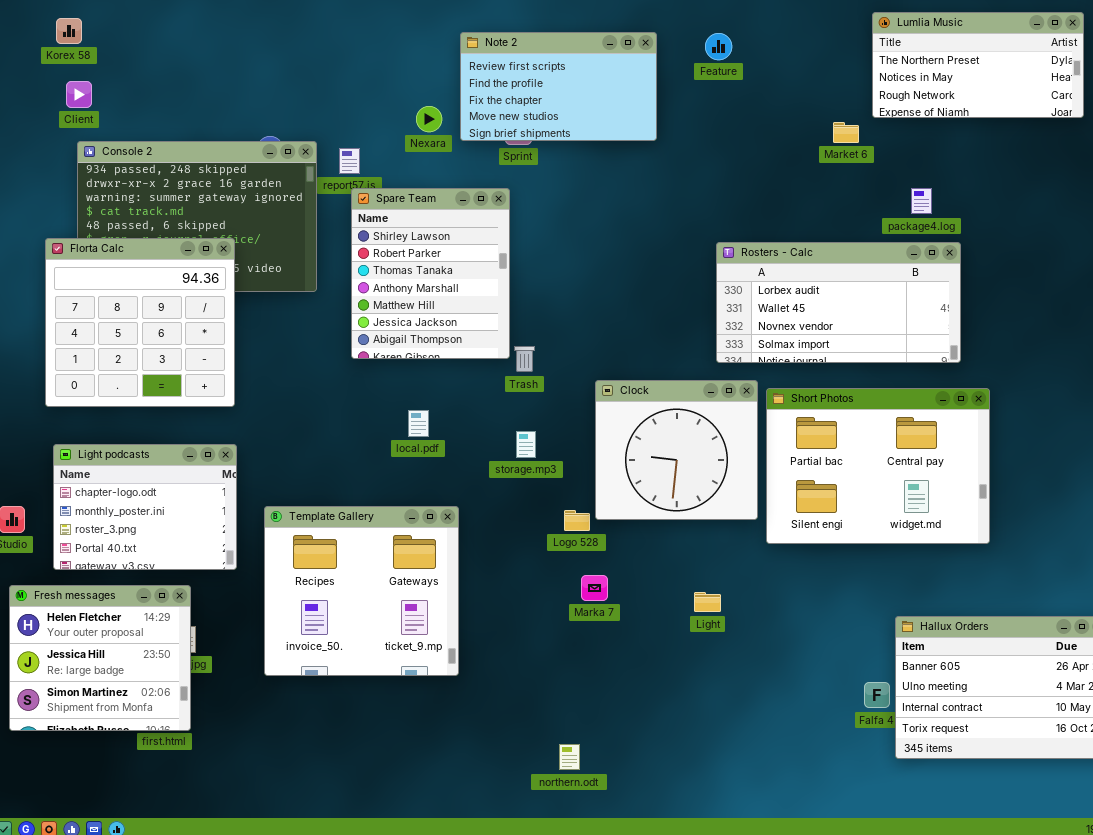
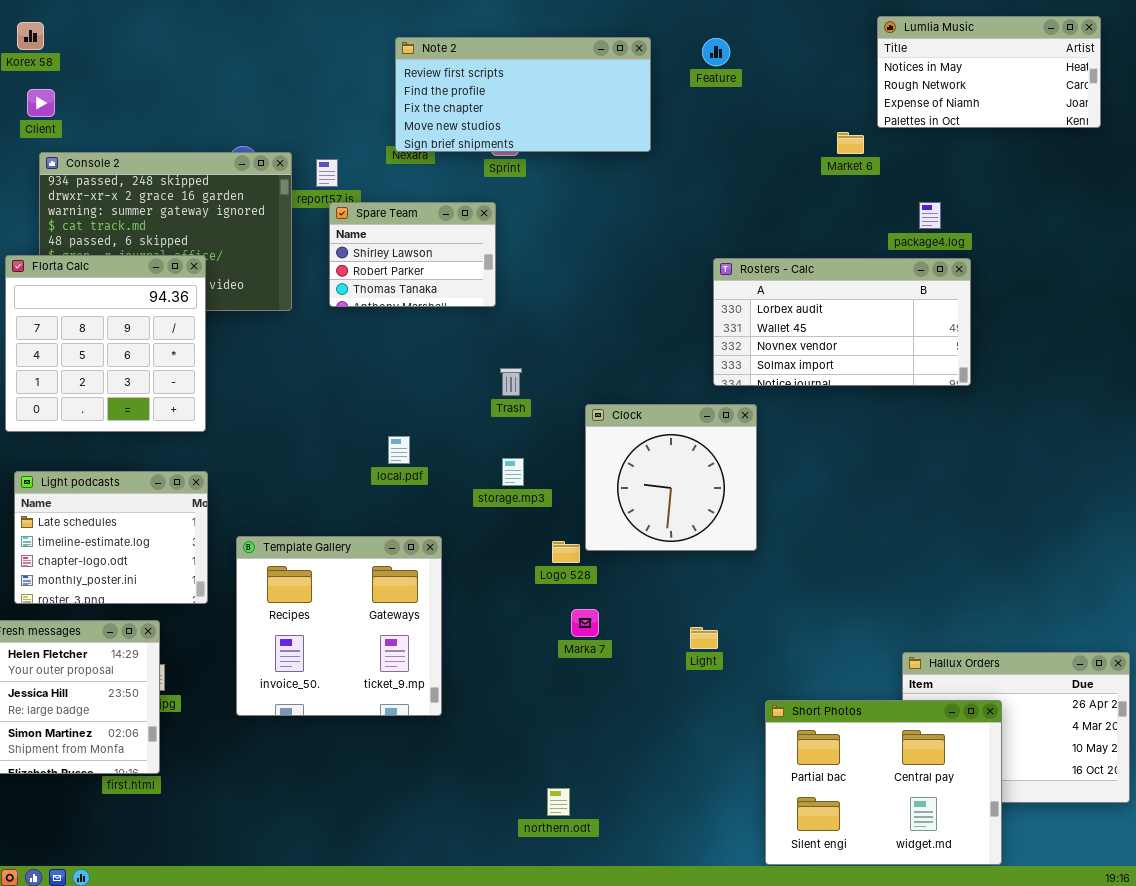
Lumlia Music: [872,12,1084,118] -> [877,16,1101,128], scrolled down 1 row
Note 2: [460,32,657,141] -> [395,37,651,152], resized
Spare Team: [351,188,510,359] -> [329,202,496,307], resized
Short Photos: [766,388,990,544] -> [765,700,1002,865], moved
Light podcasts: [53,444,237,570] -> [14,471,208,604], scrolled up 2 rows

